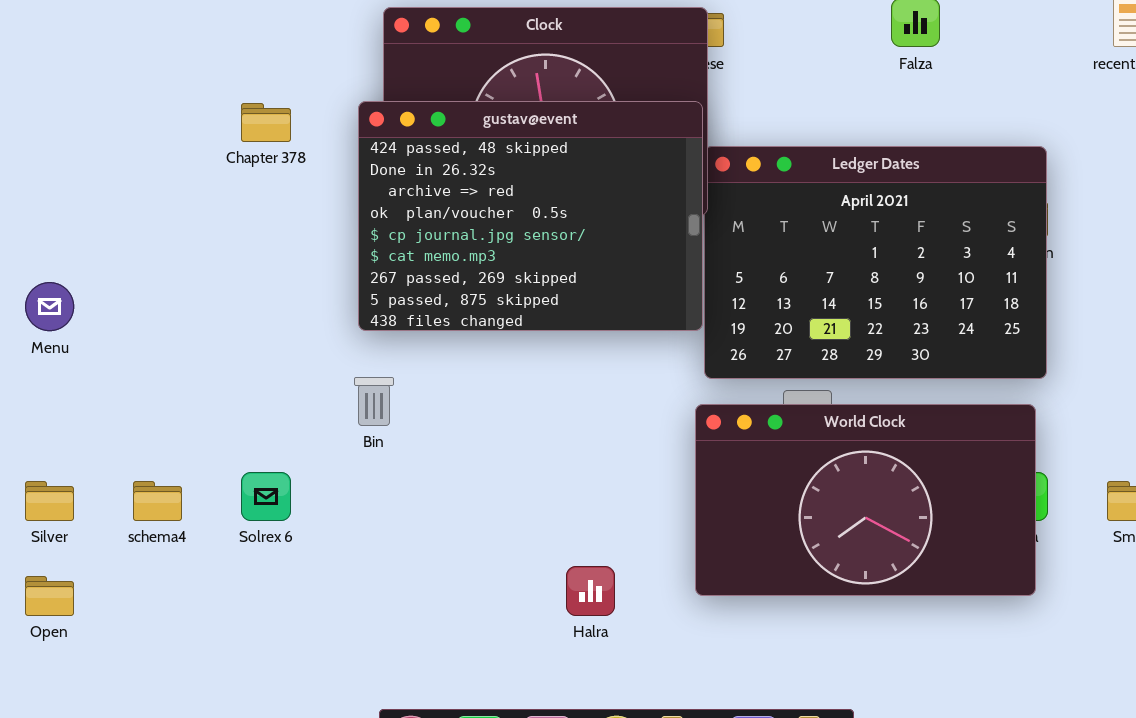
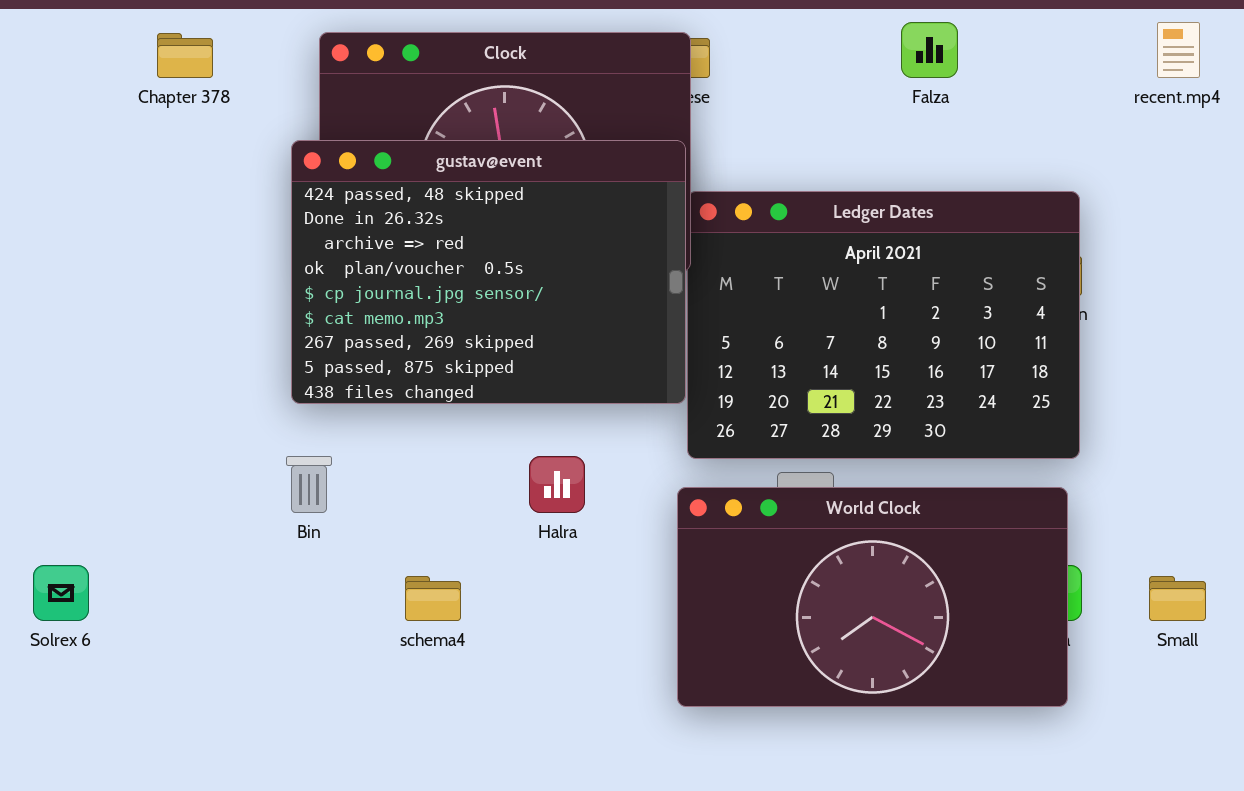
Chapter 378: [241,103,291,142] -> [157,33,213,78], moved
Solrex 6: [241,472,291,521] -> [33,565,89,621], moved
schema4: [133,481,182,521] -> [405,576,461,621], moved
Halra: [566,566,615,616] -> [529,456,585,513], moved

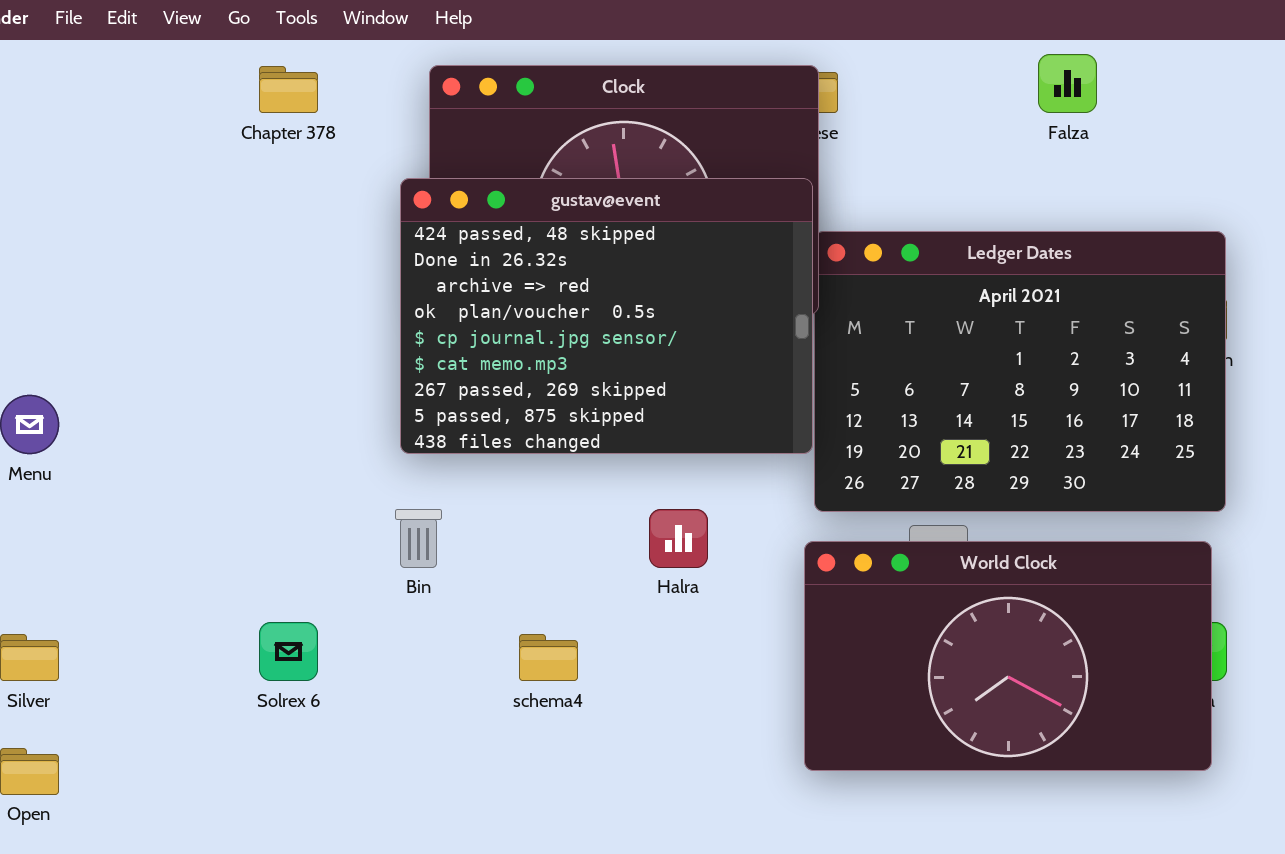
Solrex 6: [33,565,89,621] -> [259,622,318,681], moved

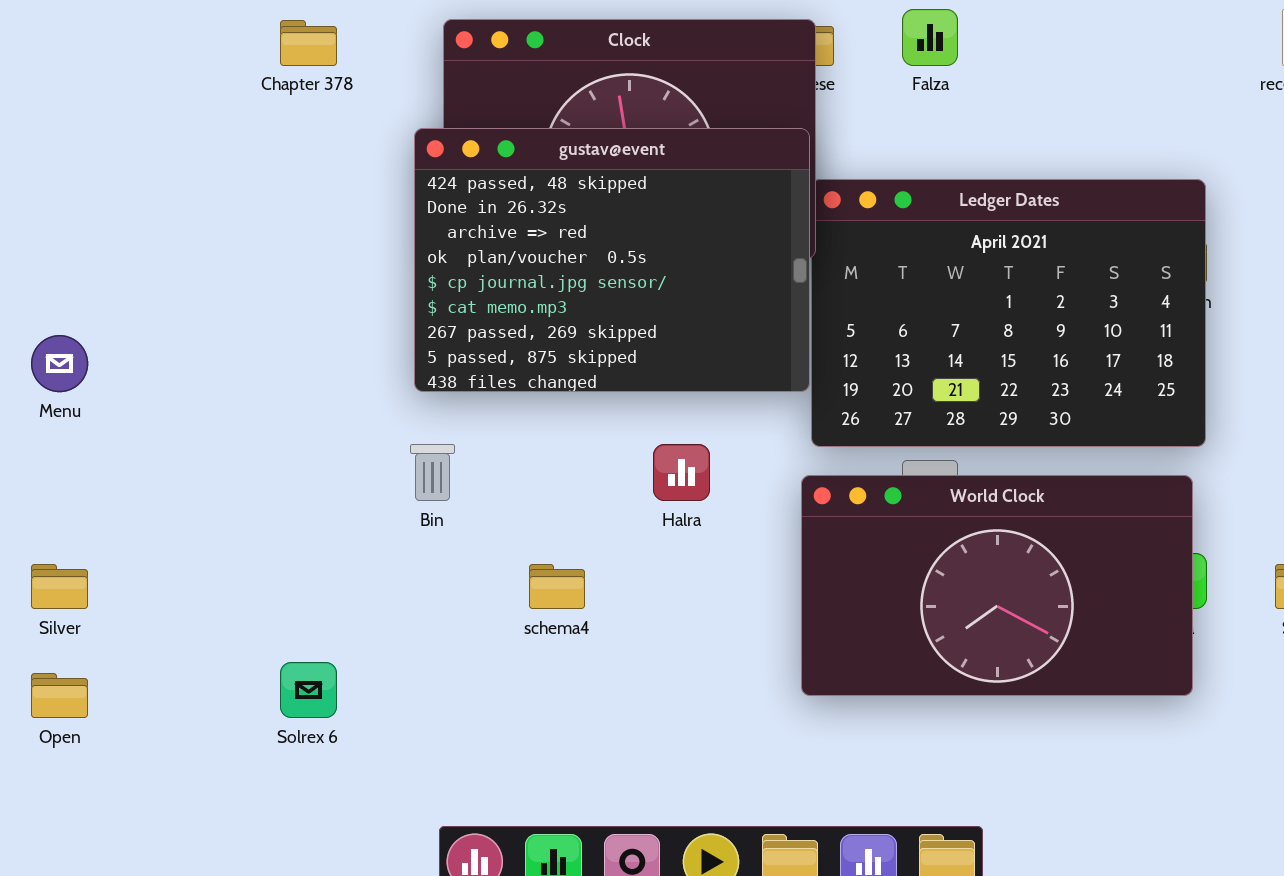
Falza: [1038,54,1097,113] -> [902,9,958,66], moved
Solrex 6: [259,622,318,681] -> [280,662,337,718], moved

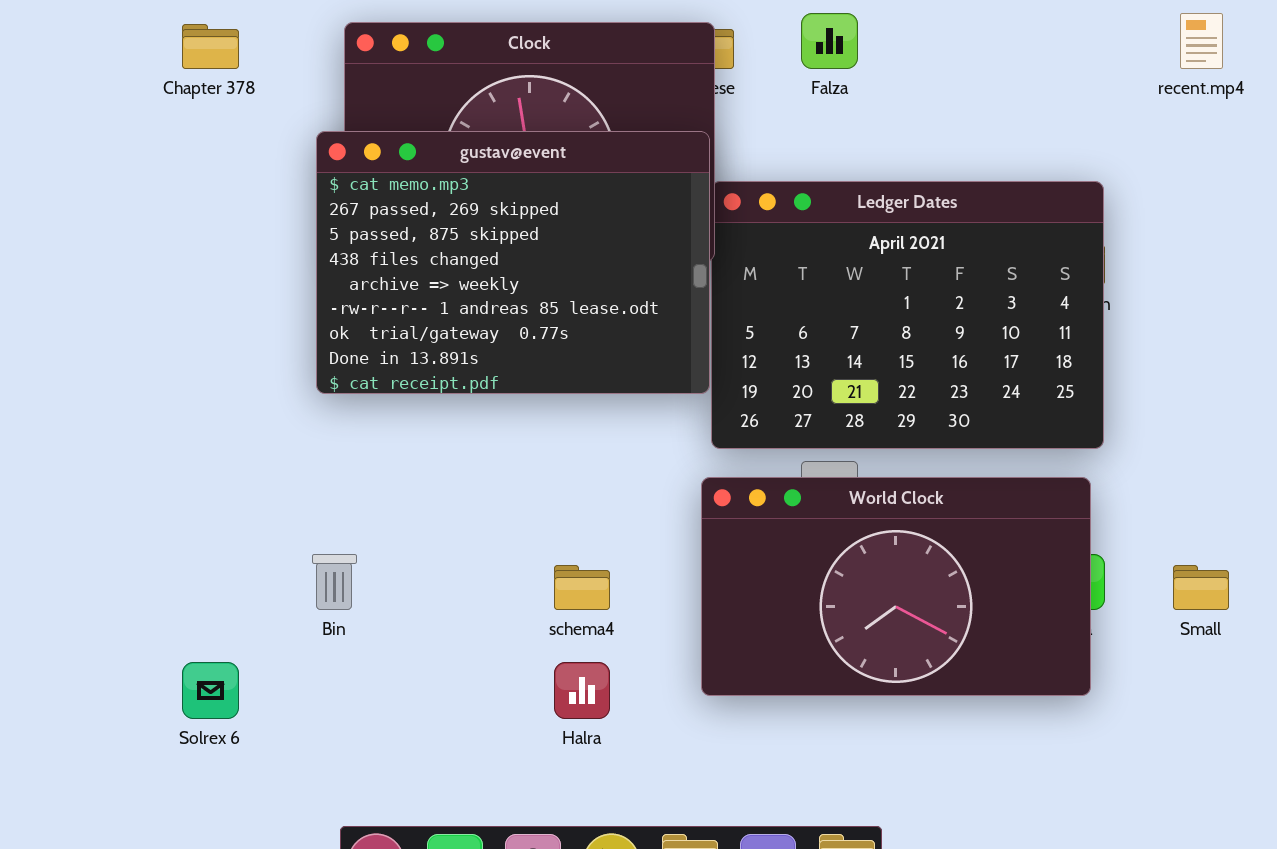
gustav@event: [414,128,810,392] -> [316,131,710,394], scrolled down 5 rows
Bin: [410,444,455,501] -> [312,554,357,610], moved
Halra: [653,444,710,501] -> [554,662,610,719], moved
schema4: [529,564,585,609] -> [554,565,610,610], moved

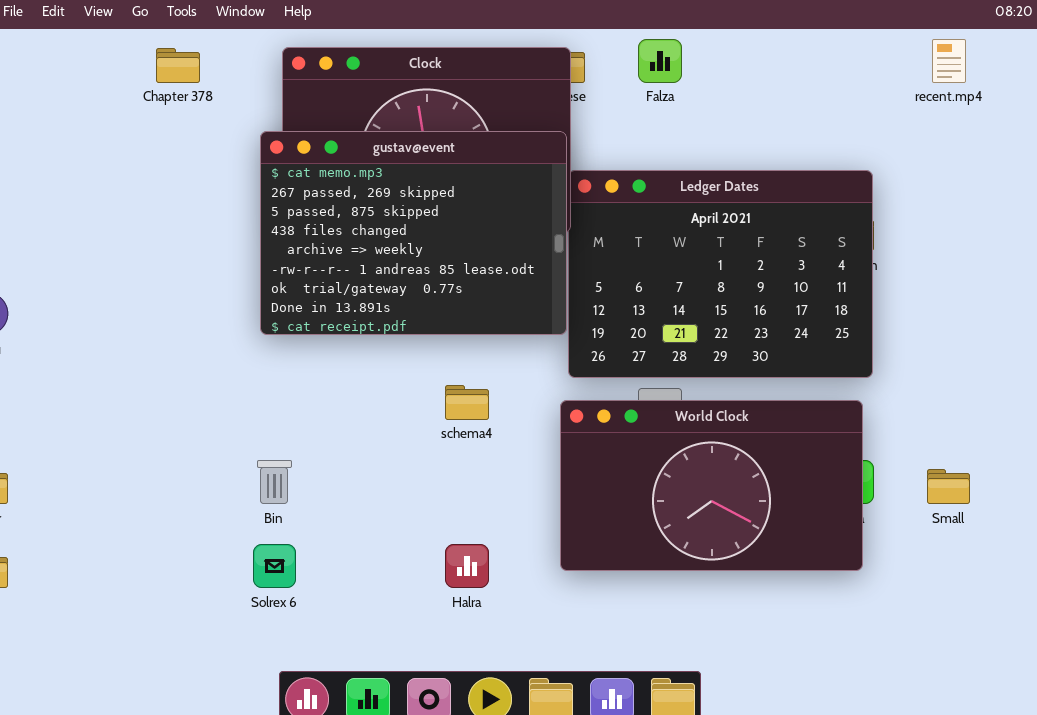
schema4: [554,565,610,610] -> [445,385,489,420], moved
Solrex 6: [182,662,239,719] -> [253,544,296,588], moved

